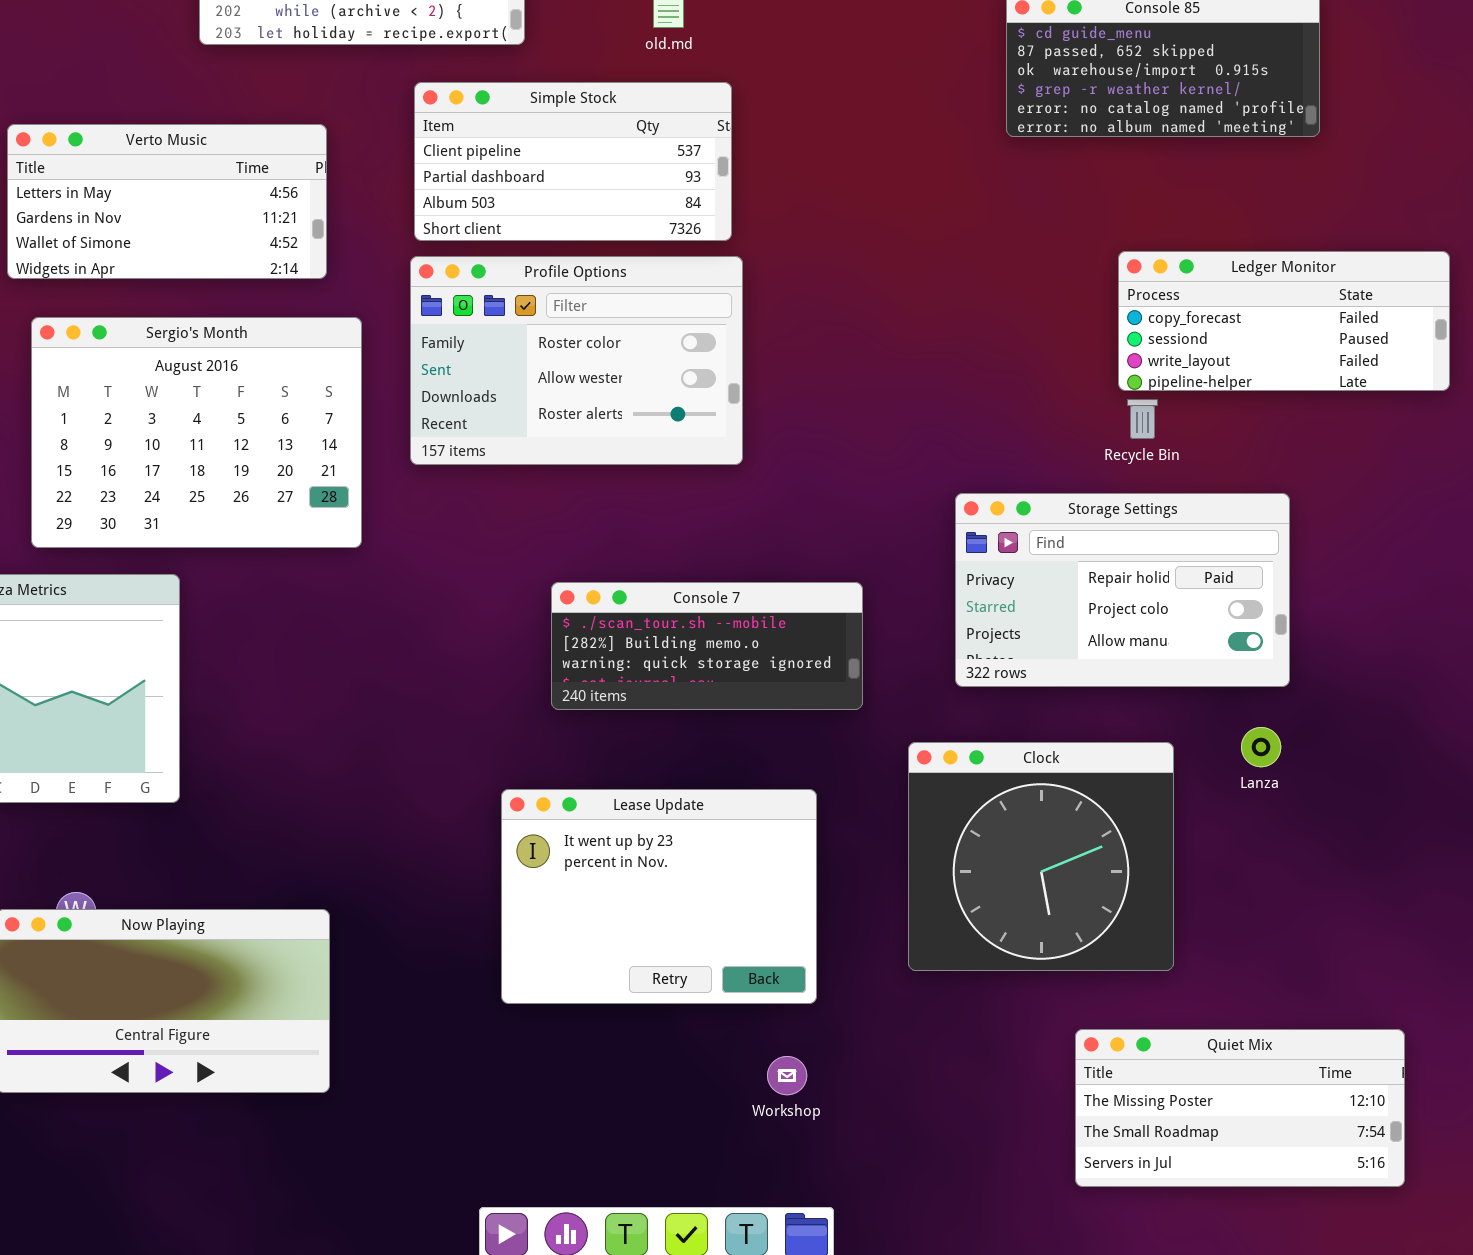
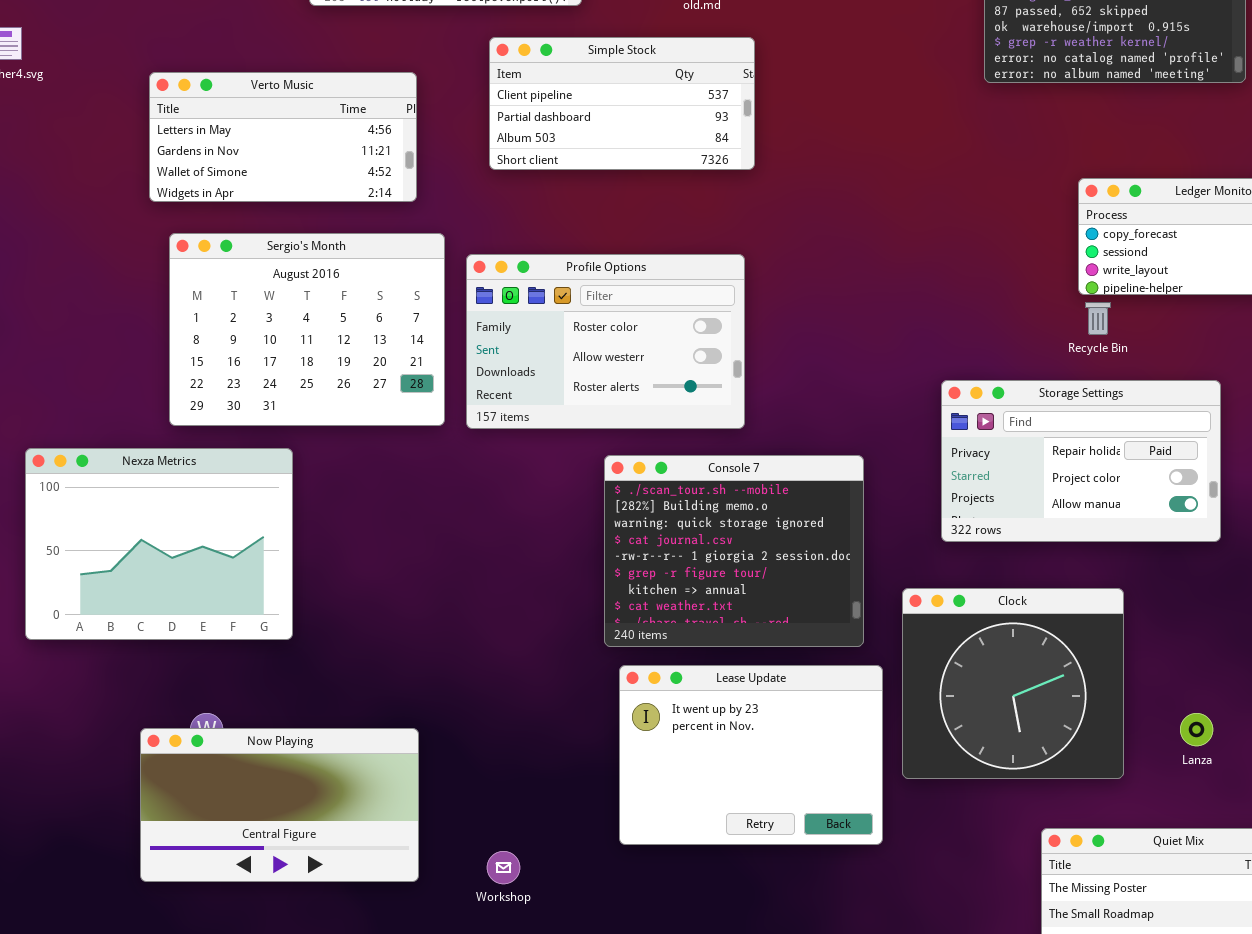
Profile Options: [410,256,743,465] -> [466,254,745,429], moved
Console 7: [551,582,863,710] -> [604,455,864,647], resized
Lanza: [1241,727,1281,767] -> [1180,713,1213,746], moved
Lease Update: [501,789,817,1004] -> [619,665,883,845], moved
Workshop: [767,1056,807,1095] -> [487,851,520,884], moved

